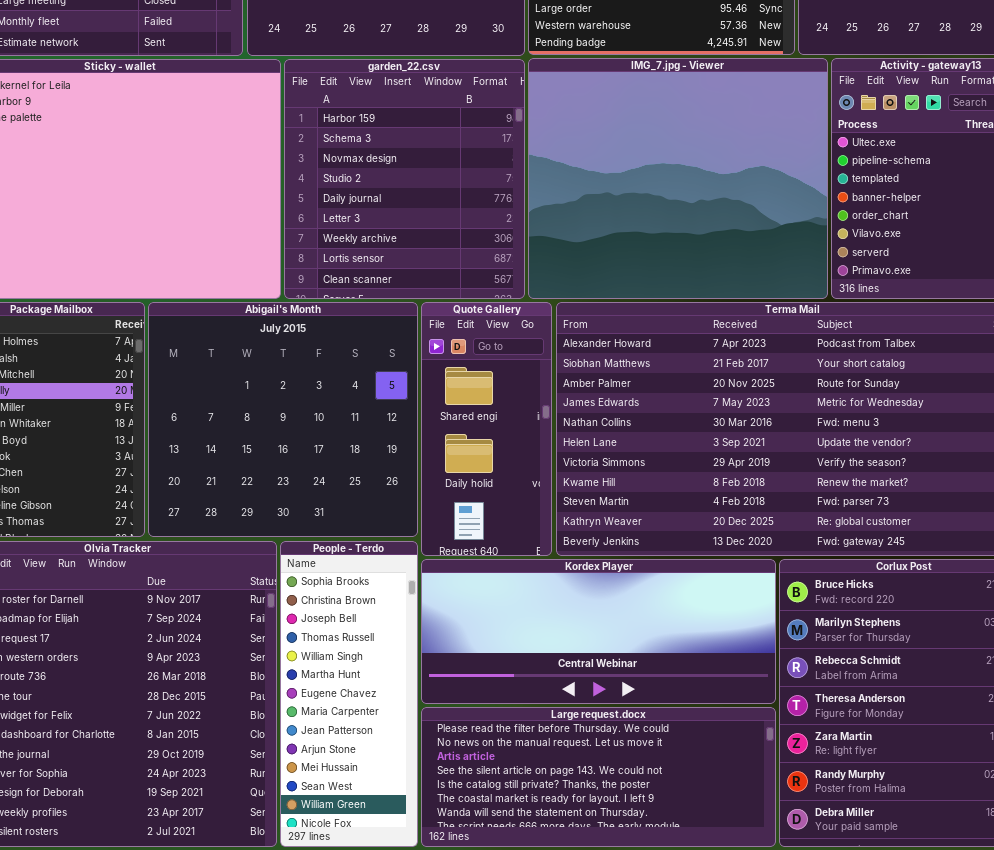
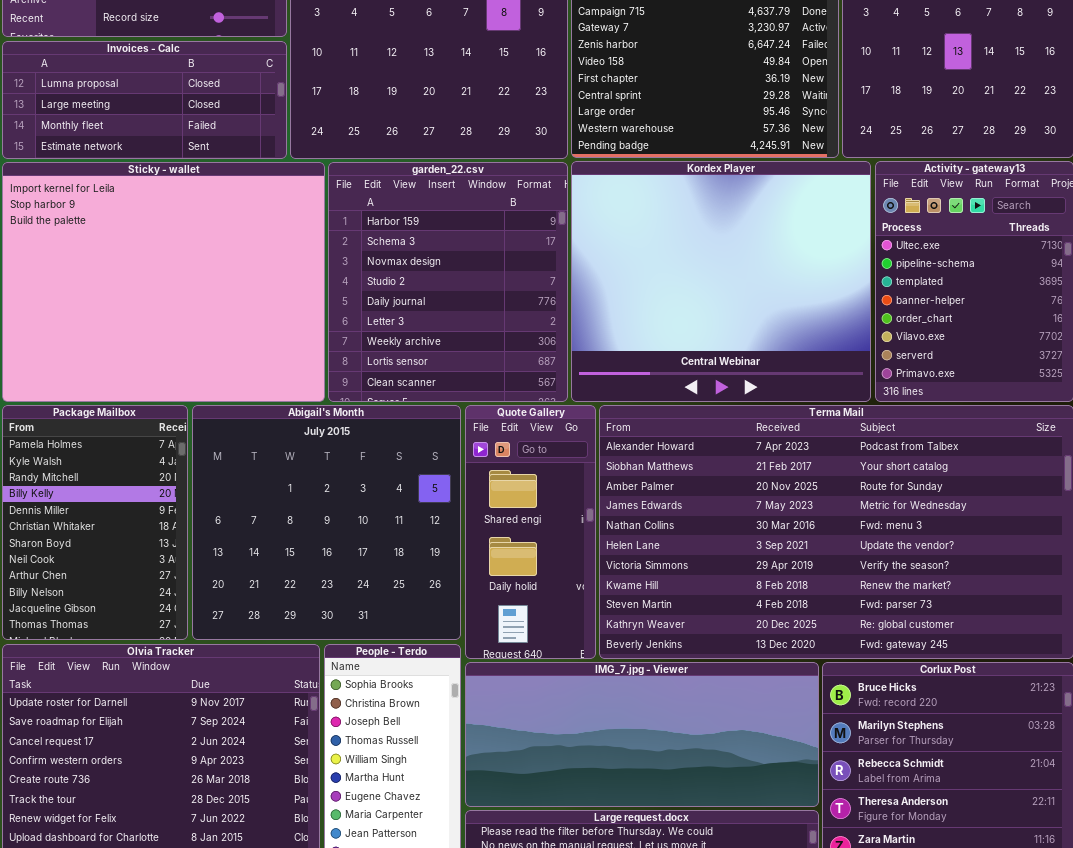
IMG_7.jpg - Viewer: [528,58,828,299] -> [465,662,819,807], moved, resized
Kordex Player: [421,559,776,704] -> [571,161,871,402], moved, resized

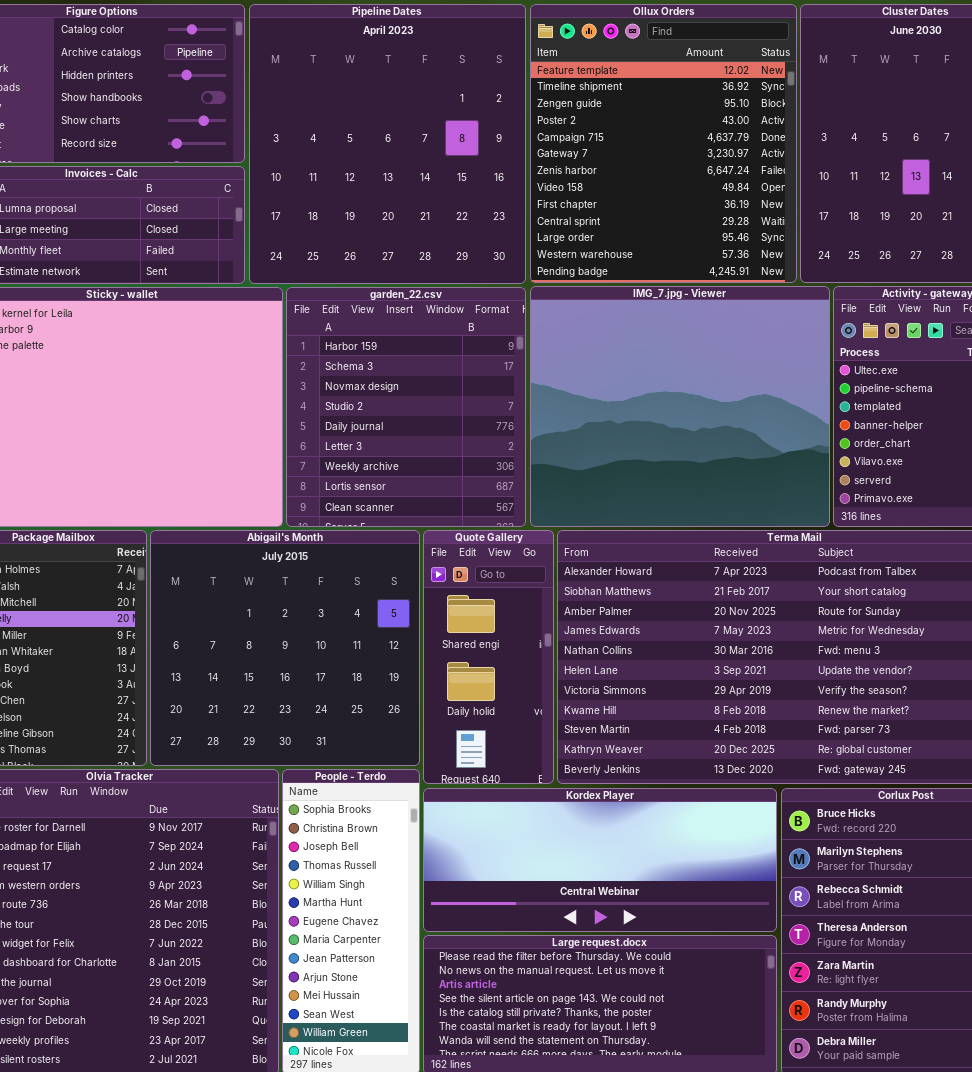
Kordex Player: [571,161,871,402] -> [423,788,777,932], moved, resized
IMG_7.jpg - Viewer: [465,662,819,807] -> [530,286,830,527], moved, resized

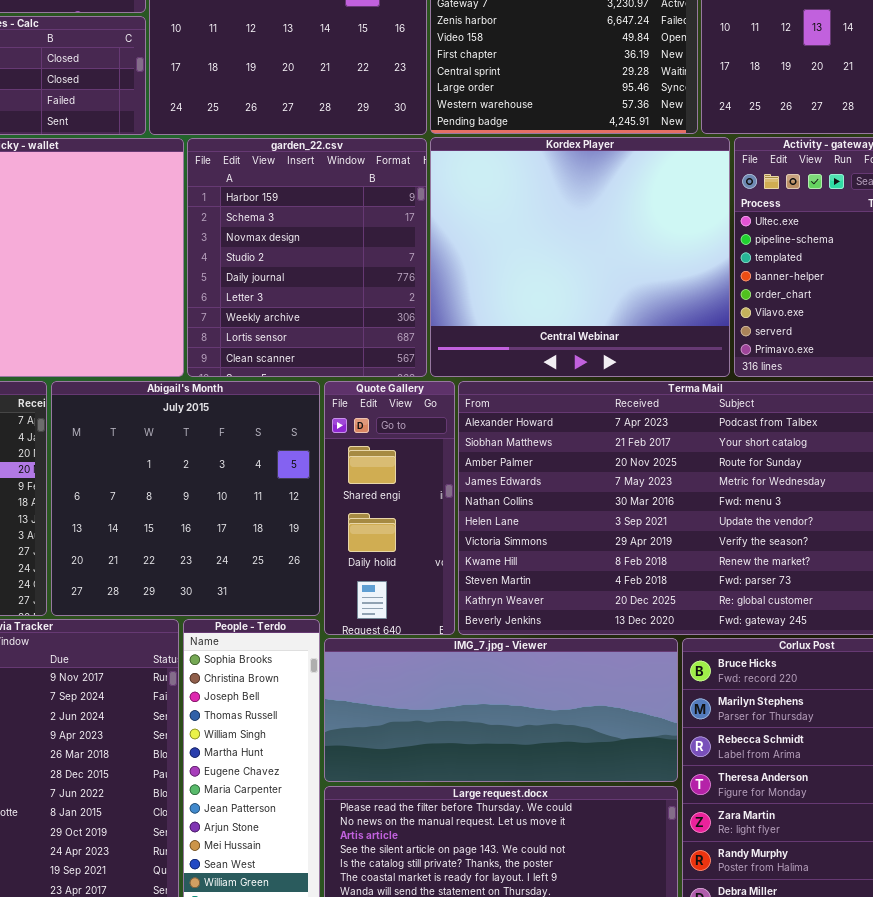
IMG_7.jpg - Viewer: [530,286,830,527] -> [324,638,678,782], moved, resized
Kordex Player: [423,788,777,932] -> [430,137,730,377], moved, resized

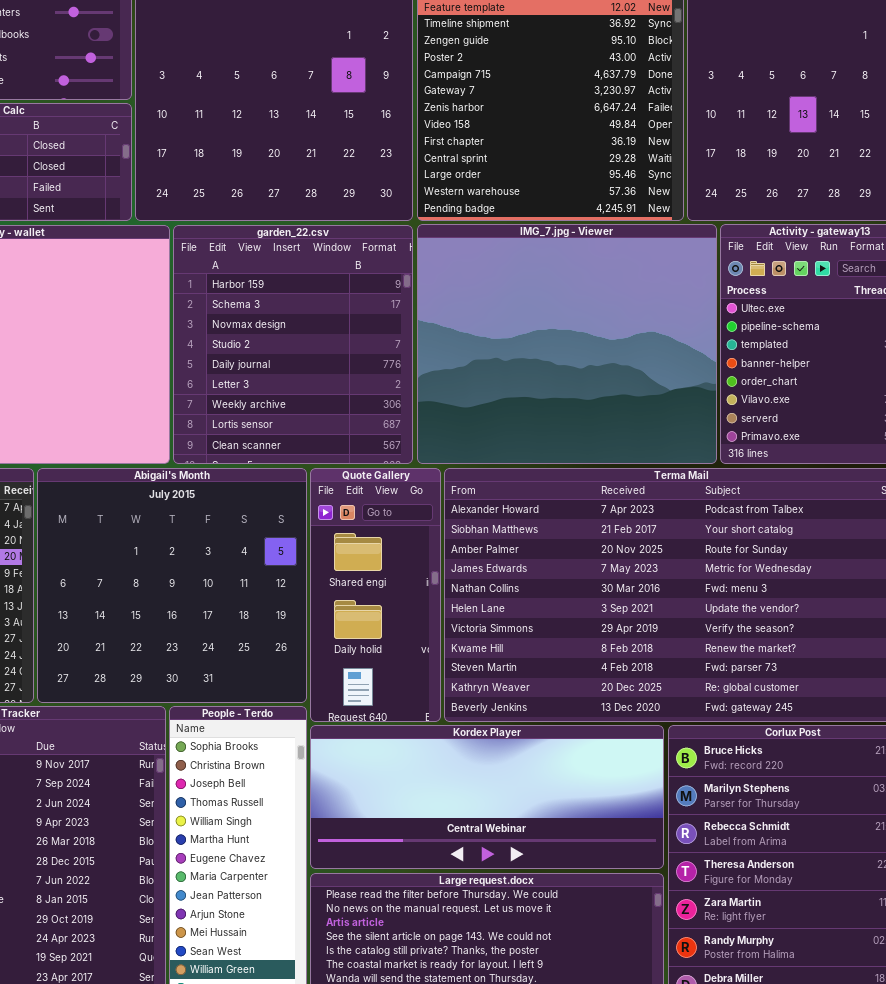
Kordex Player: [430,137,730,377] -> [310,725,664,869], moved, resized
IMG_7.jpg - Viewer: [324,638,678,782] -> [417,224,717,464], moved, resized

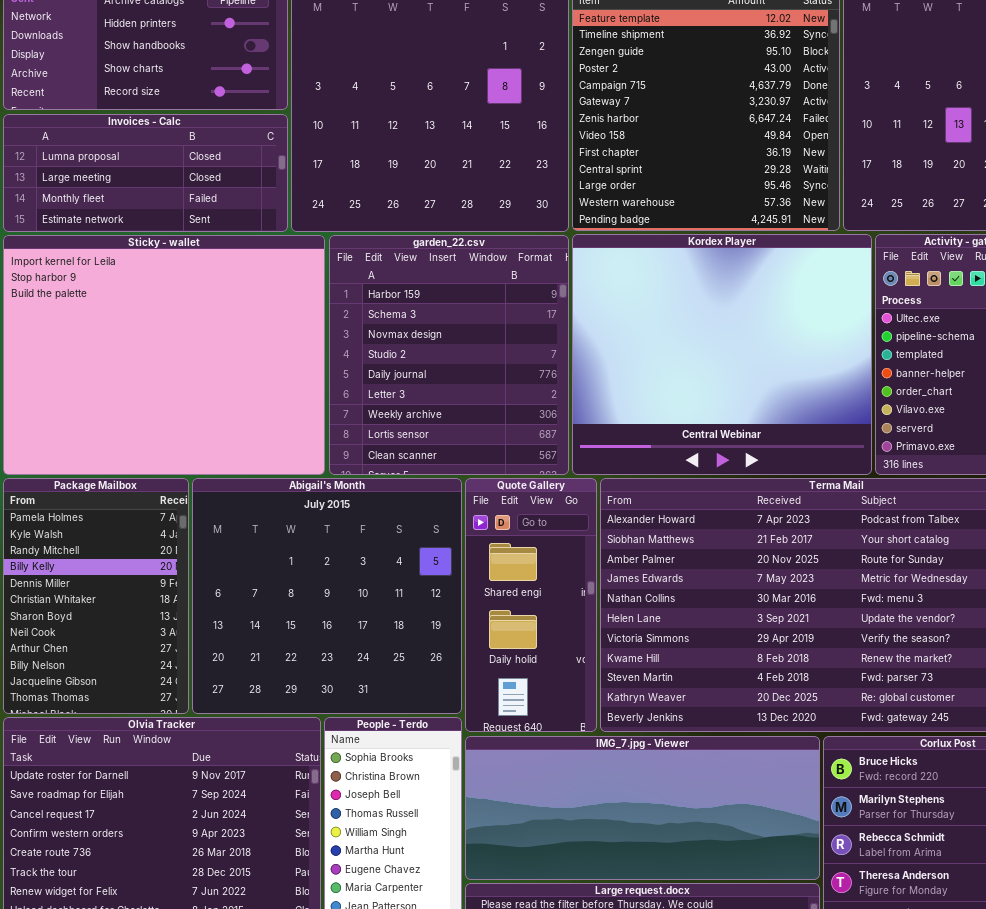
IMG_7.jpg - Viewer: [417,224,717,464] -> [465,736,820,880], moved, resized
Kordex Player: [310,725,664,869] -> [572,234,872,475], moved, resized

